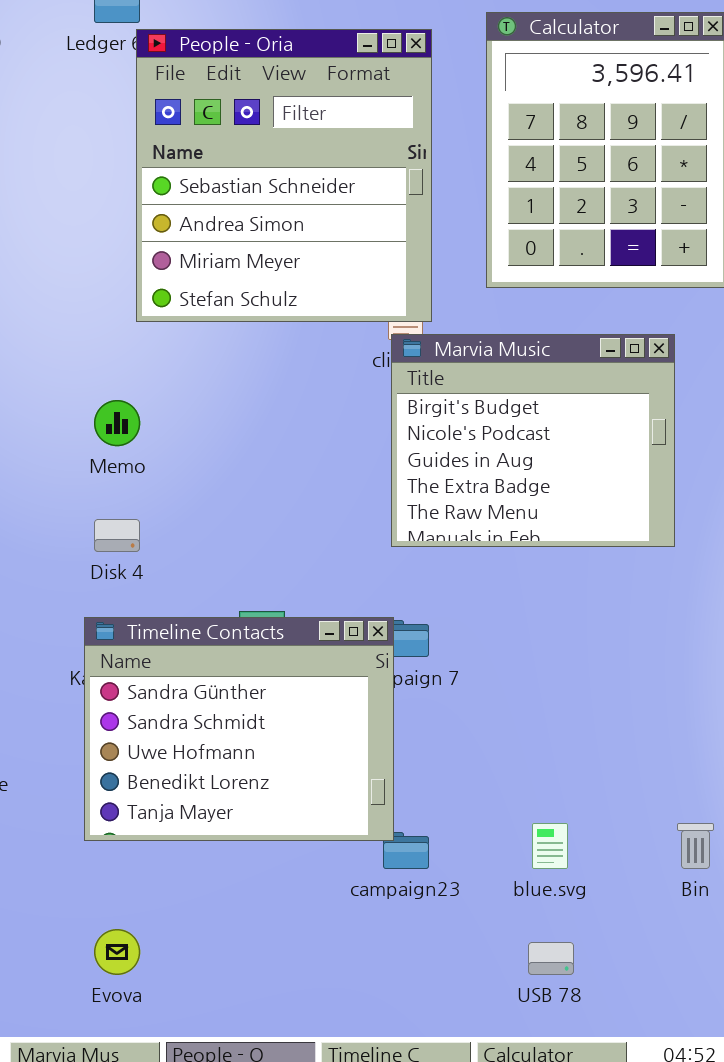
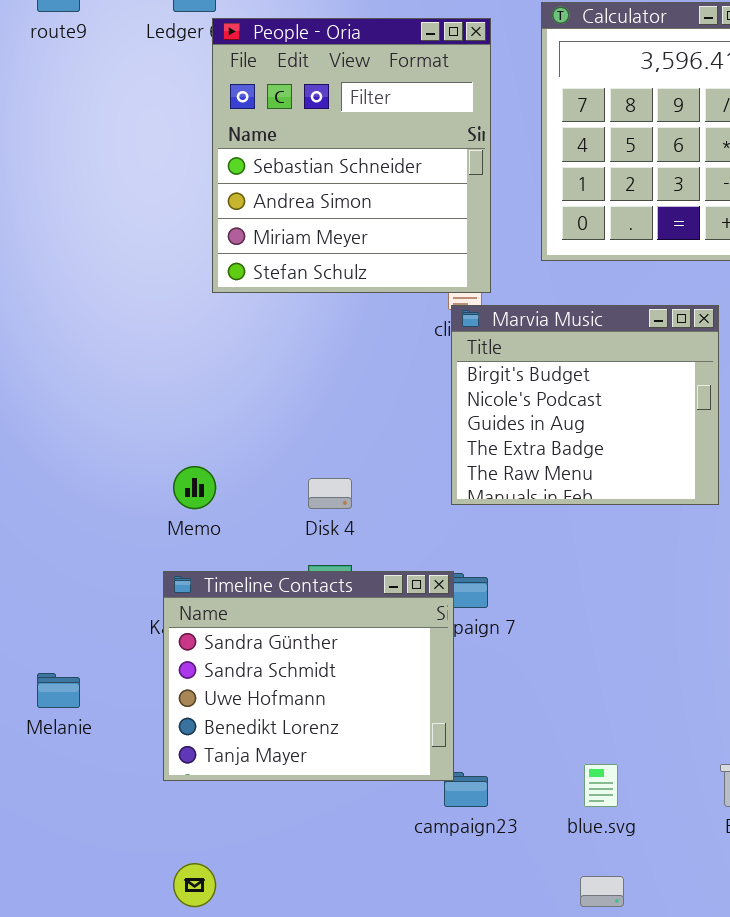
Memo: [94,400,140,446] -> [173,466,216,509], moved
Disk 4: [94,519,140,552] -> [308,478,352,509], moved

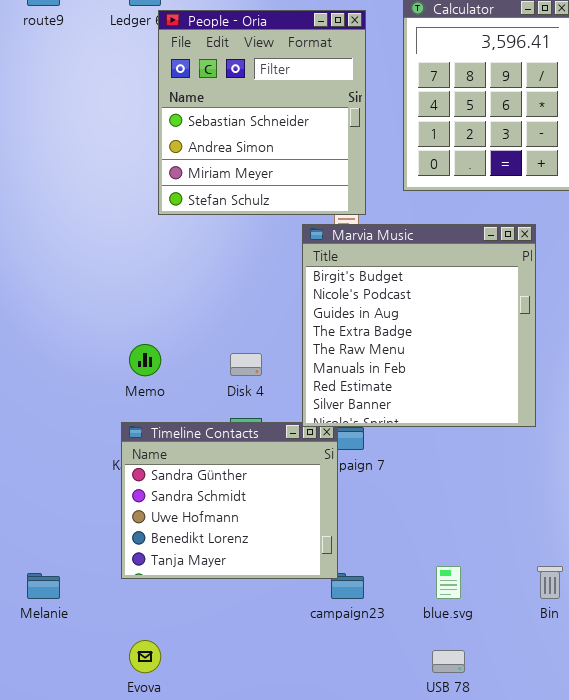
Marvia Music: [451,305,719,505] -> [302,224,536,427], resized
Melanie: [37,673,80,708] -> [27,573,60,599], moved

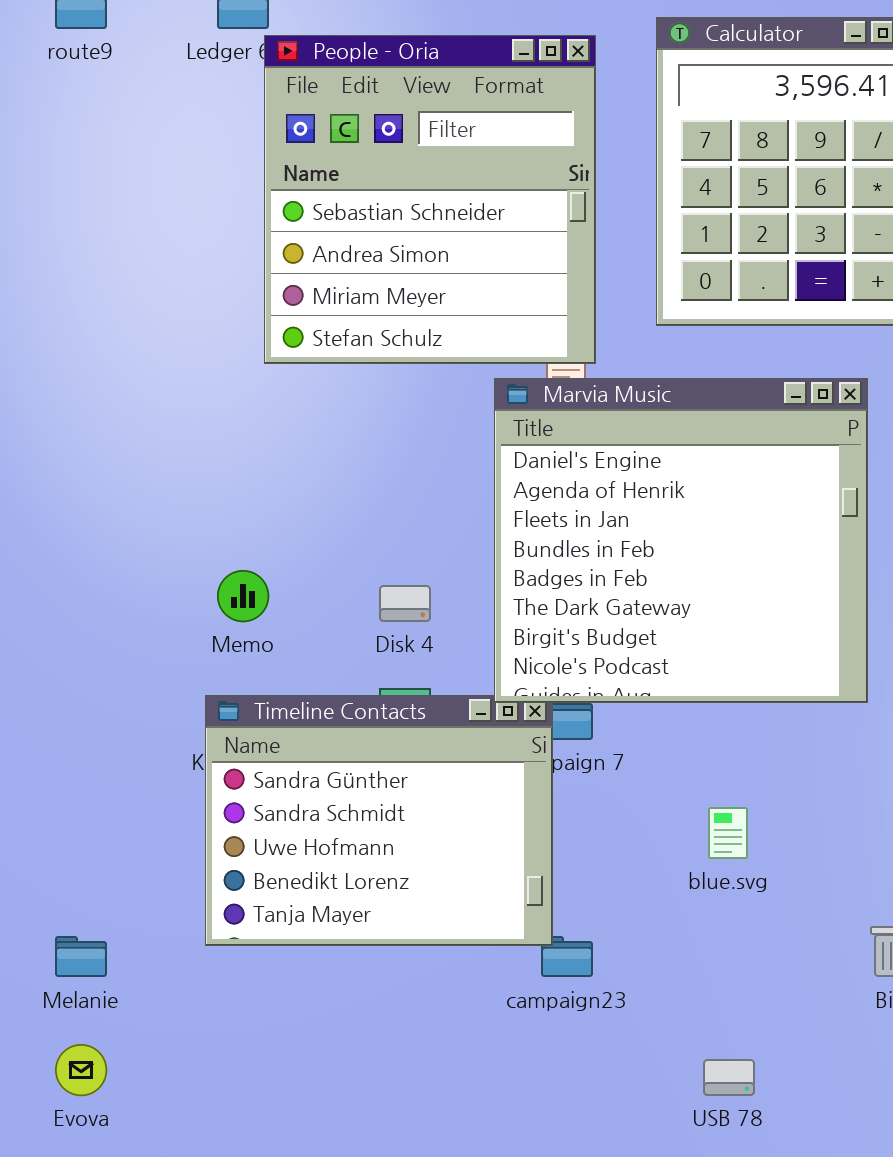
Marvia Music: [302,224,536,427] -> [494,378,868,703], scrolled up 6 rows
blue.svg: [436,566,461,599] -> [708,807,748,859], moved
Evova: [129,640,161,673] -> [55,1044,107,1096], moved

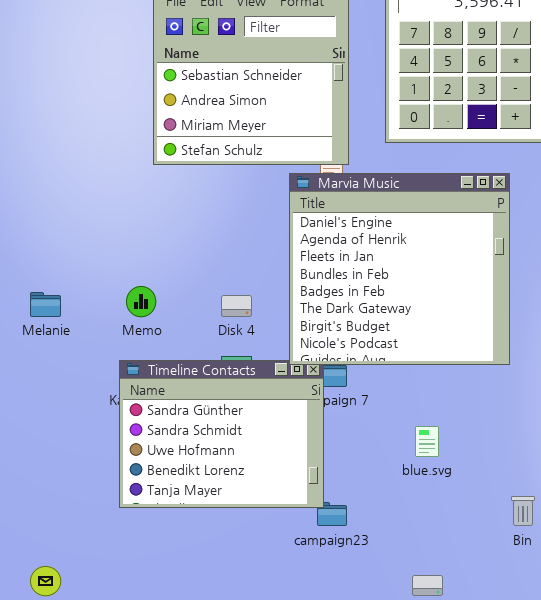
Melanie: [55,936,107,977] -> [30,292,61,317], moved

